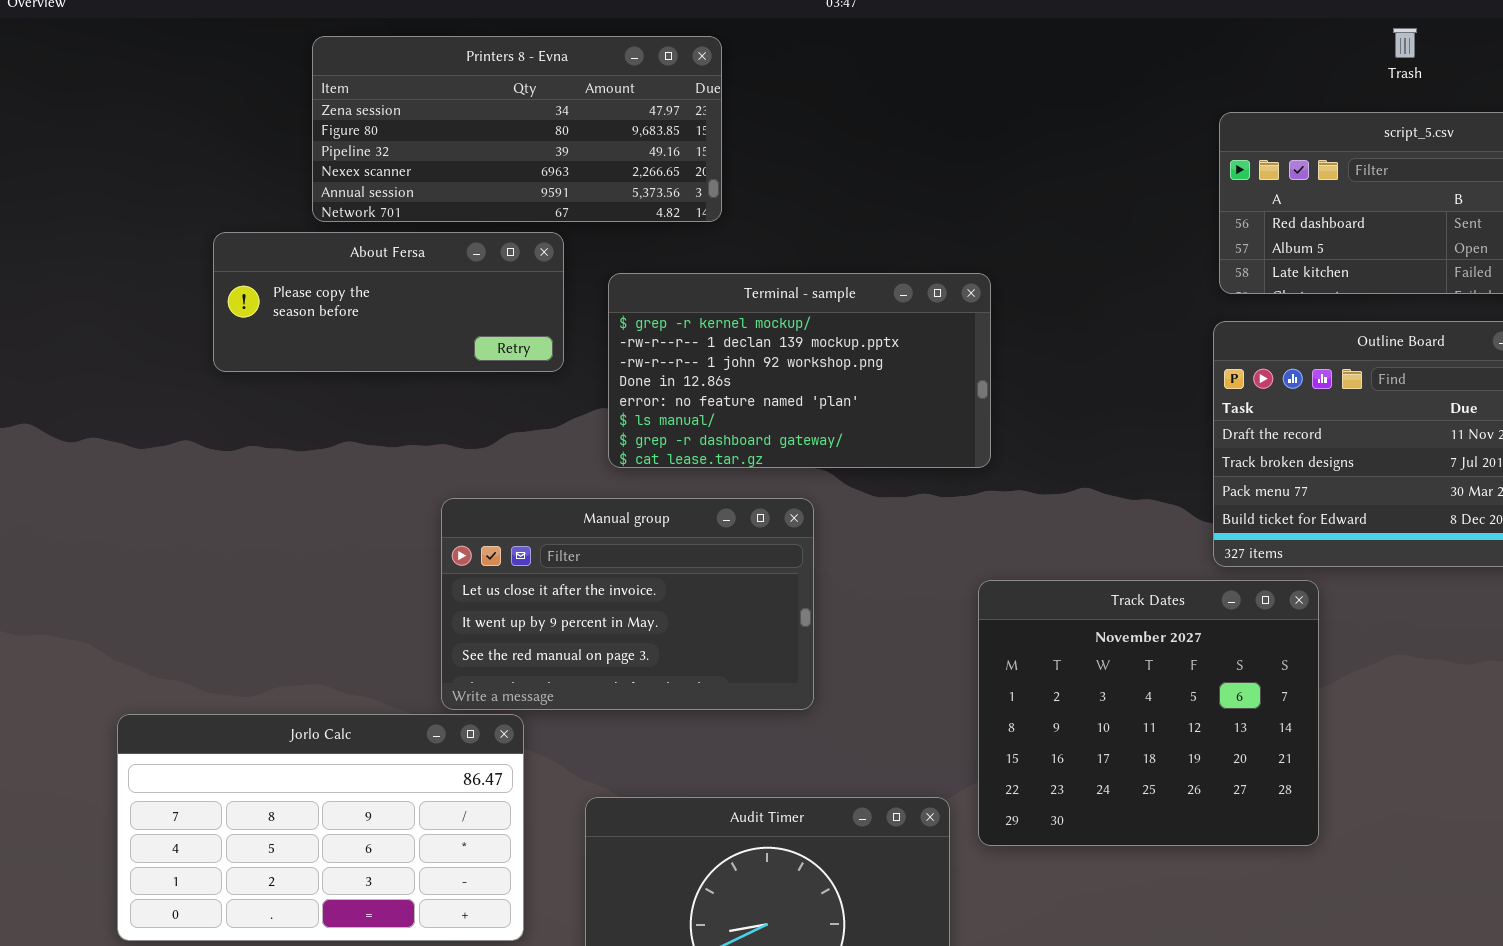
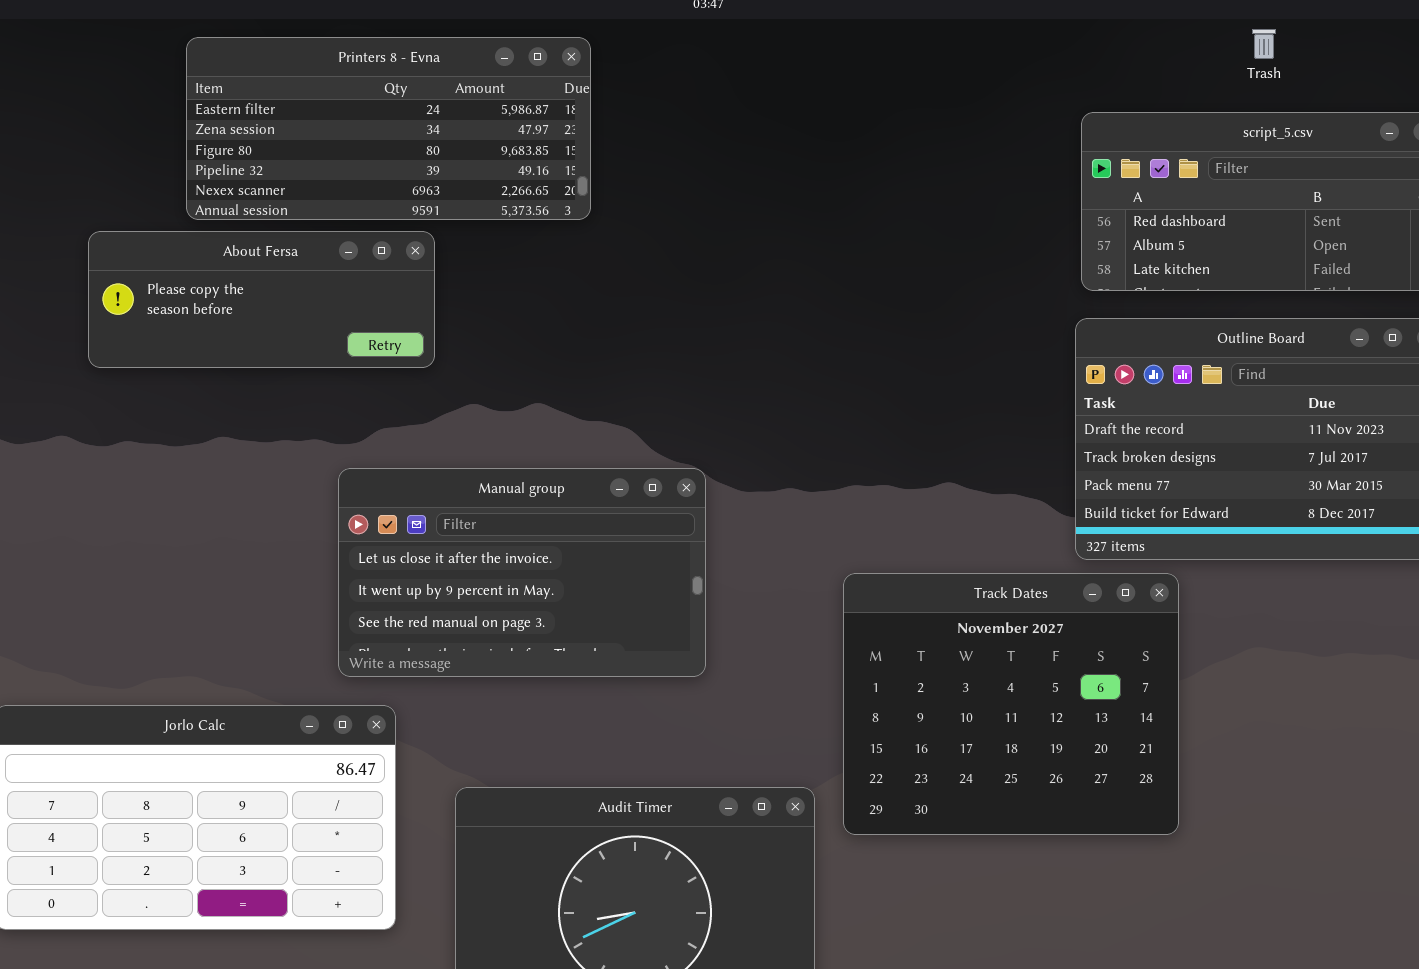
Printers 8 - Evna: [312,36,722,222] -> [186,37,591,220], scrolled up 1 row
Terminal - sample: [608,273,991,468] -> none, closed
Manual group: [441,498,814,710] -> [338,468,706,677], moved

